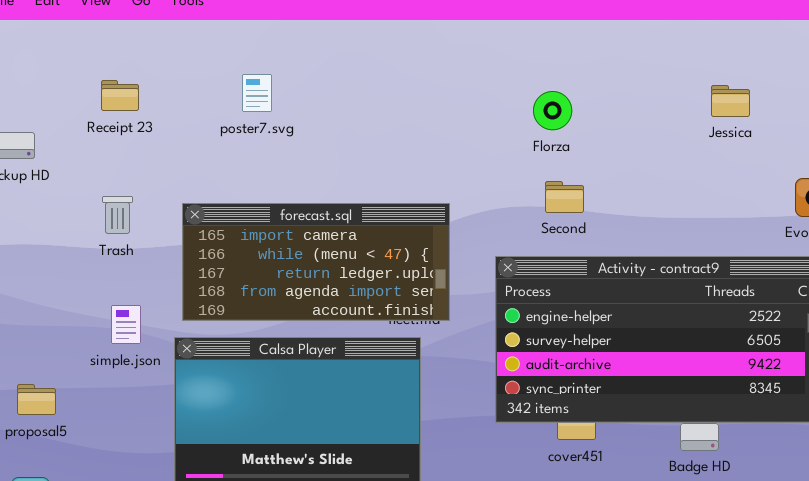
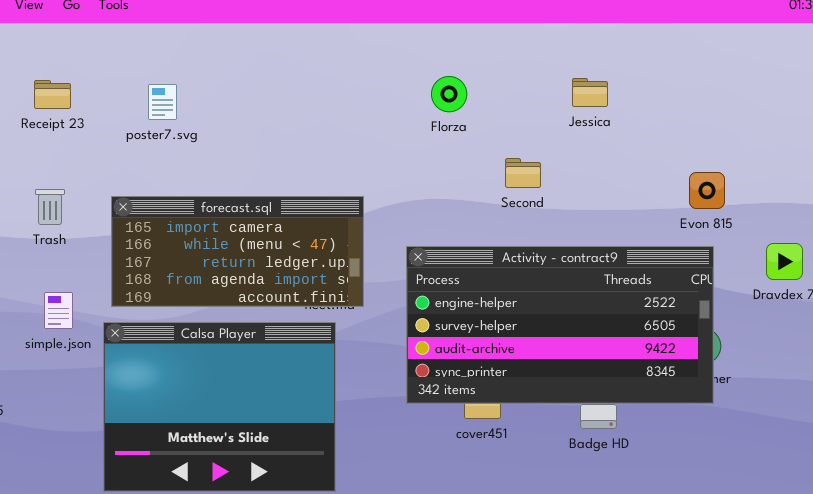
poster7.svg: [242,74,272,112] -> [148,84,177,120], moved
Jessica: [711,85,750,117] -> [572,78,608,107], moved
Florza: [533,91,572,130] -> [431,76,467,112], moved
Second: [545,181,584,213] -> [505,158,541,188], moved

